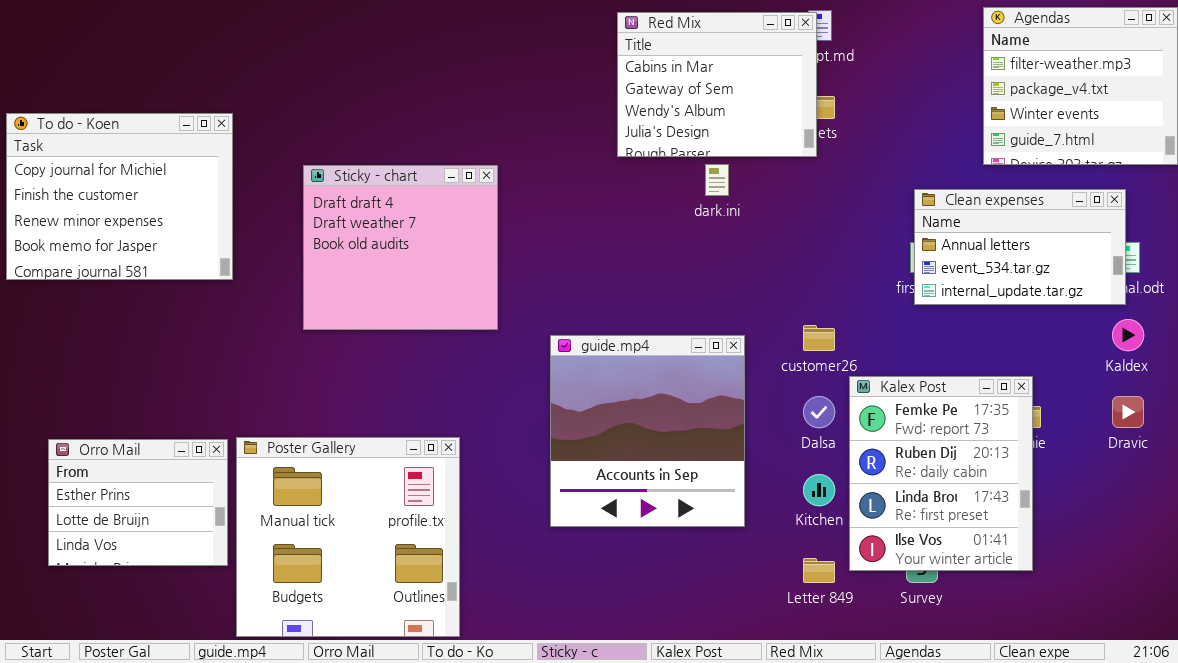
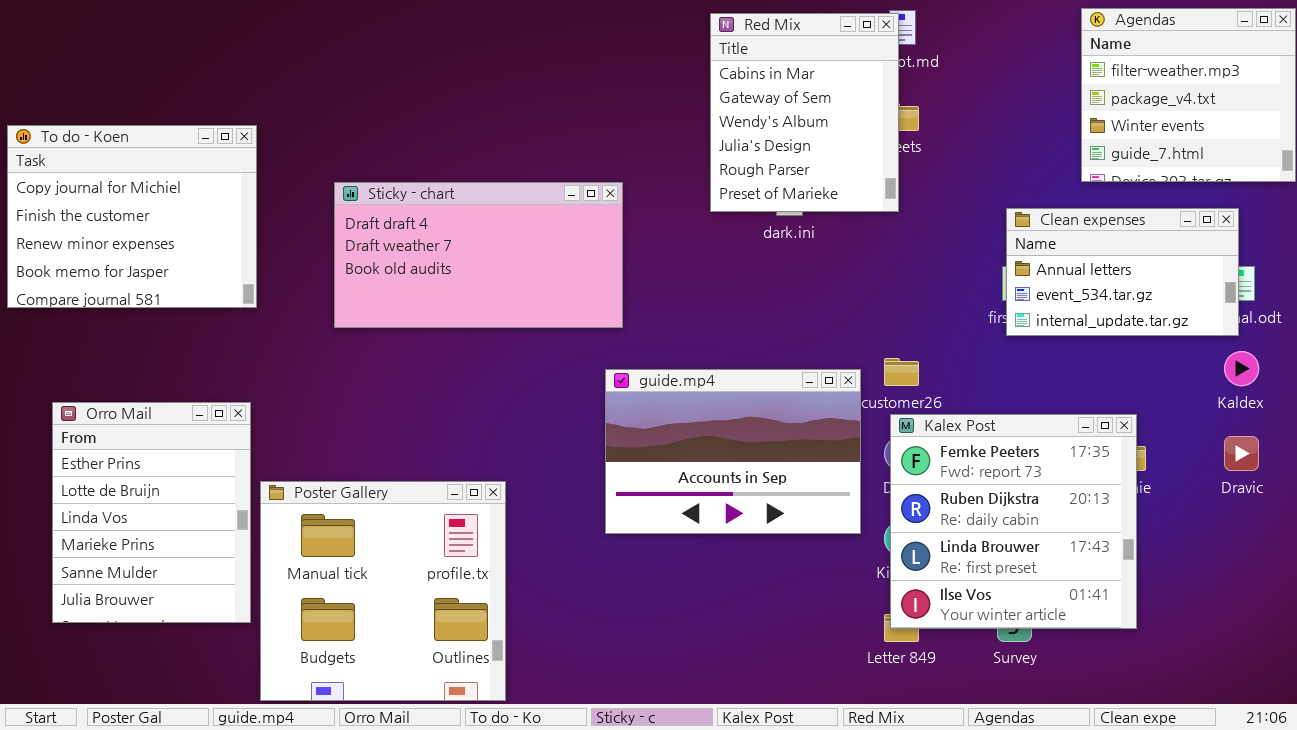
Red Mix: [617,12,817,157] -> [710,13,899,212], resized
Sticky - chart: [303,165,498,330] -> [334,182,623,328], resized
guide.mp4: [550,335,745,527] -> [605,369,861,534], resized
Kalex Post: [849,376,1033,571] -> [890,414,1137,629], resized
Orro Mail: [48,439,228,566] -> [52,402,251,623], resized

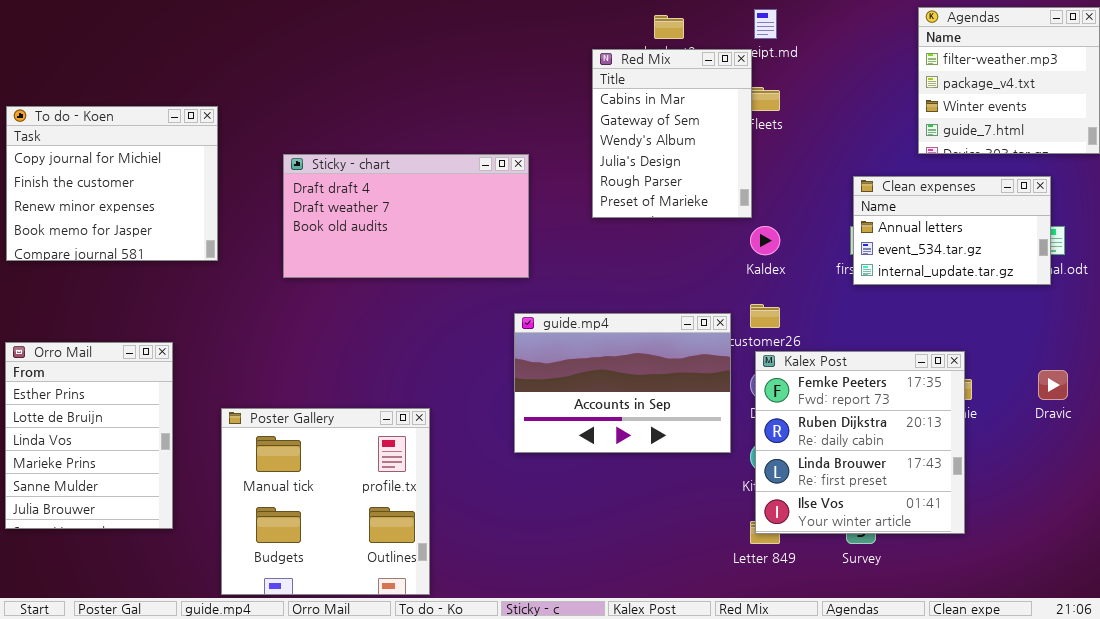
Red Mix: [710,13,899,212] -> [592,49,752,218], moved
Kaldex: [1224,351,1259,386] -> [750,226,780,255], moved
Orro Mail: [52,402,251,623] -> [5,342,173,529], moved

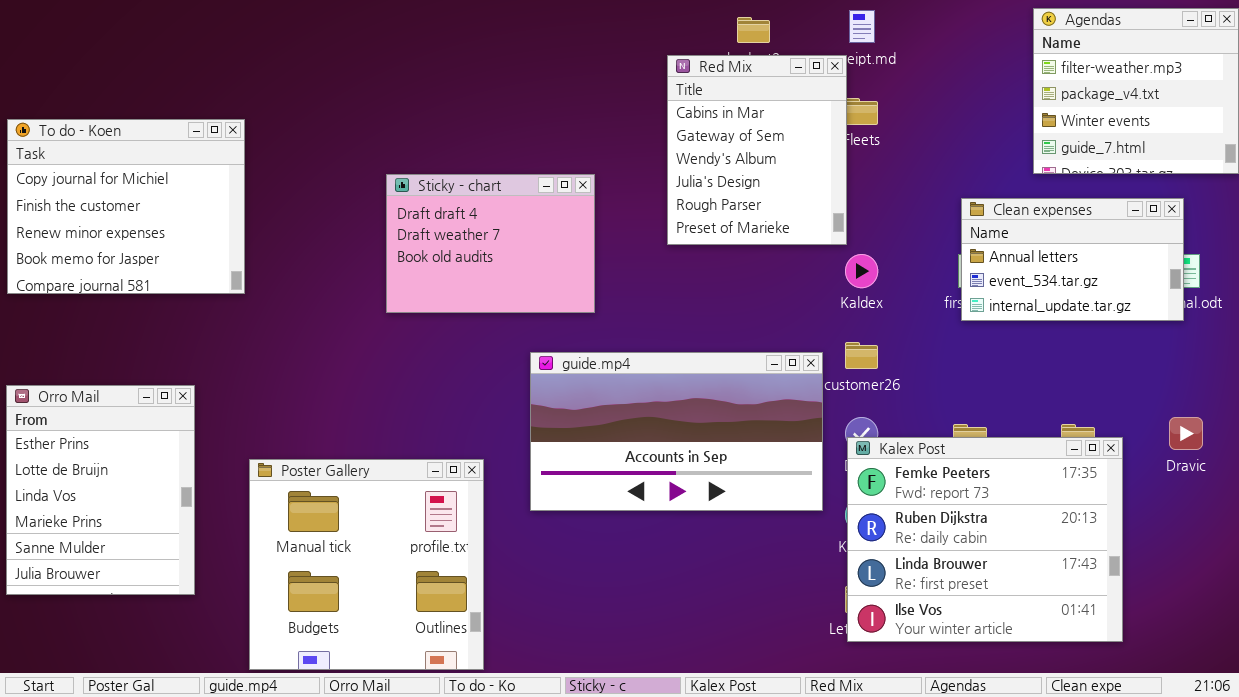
Sticky - chart: [283,154,529,278] -> [386,174,595,313], resized
guide.mp4: [514,313,731,453] -> [530,352,823,511], resized
Kalex Post: [755,351,965,534] -> [847,437,1123,642], moved, resized

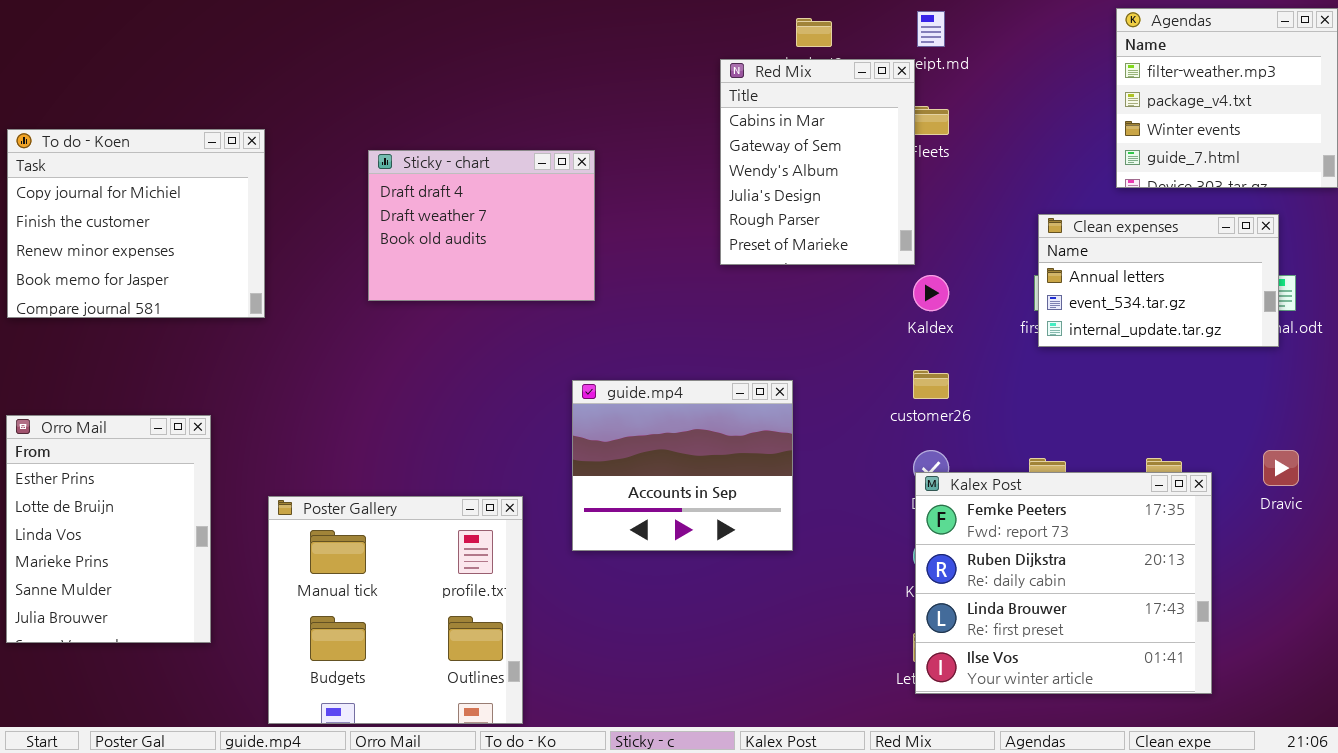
Sticky - chart: [386,174,595,313] -> [368,150,595,301], moved
guide.mp4: [530,352,823,511] -> [572,380,793,551], resized

